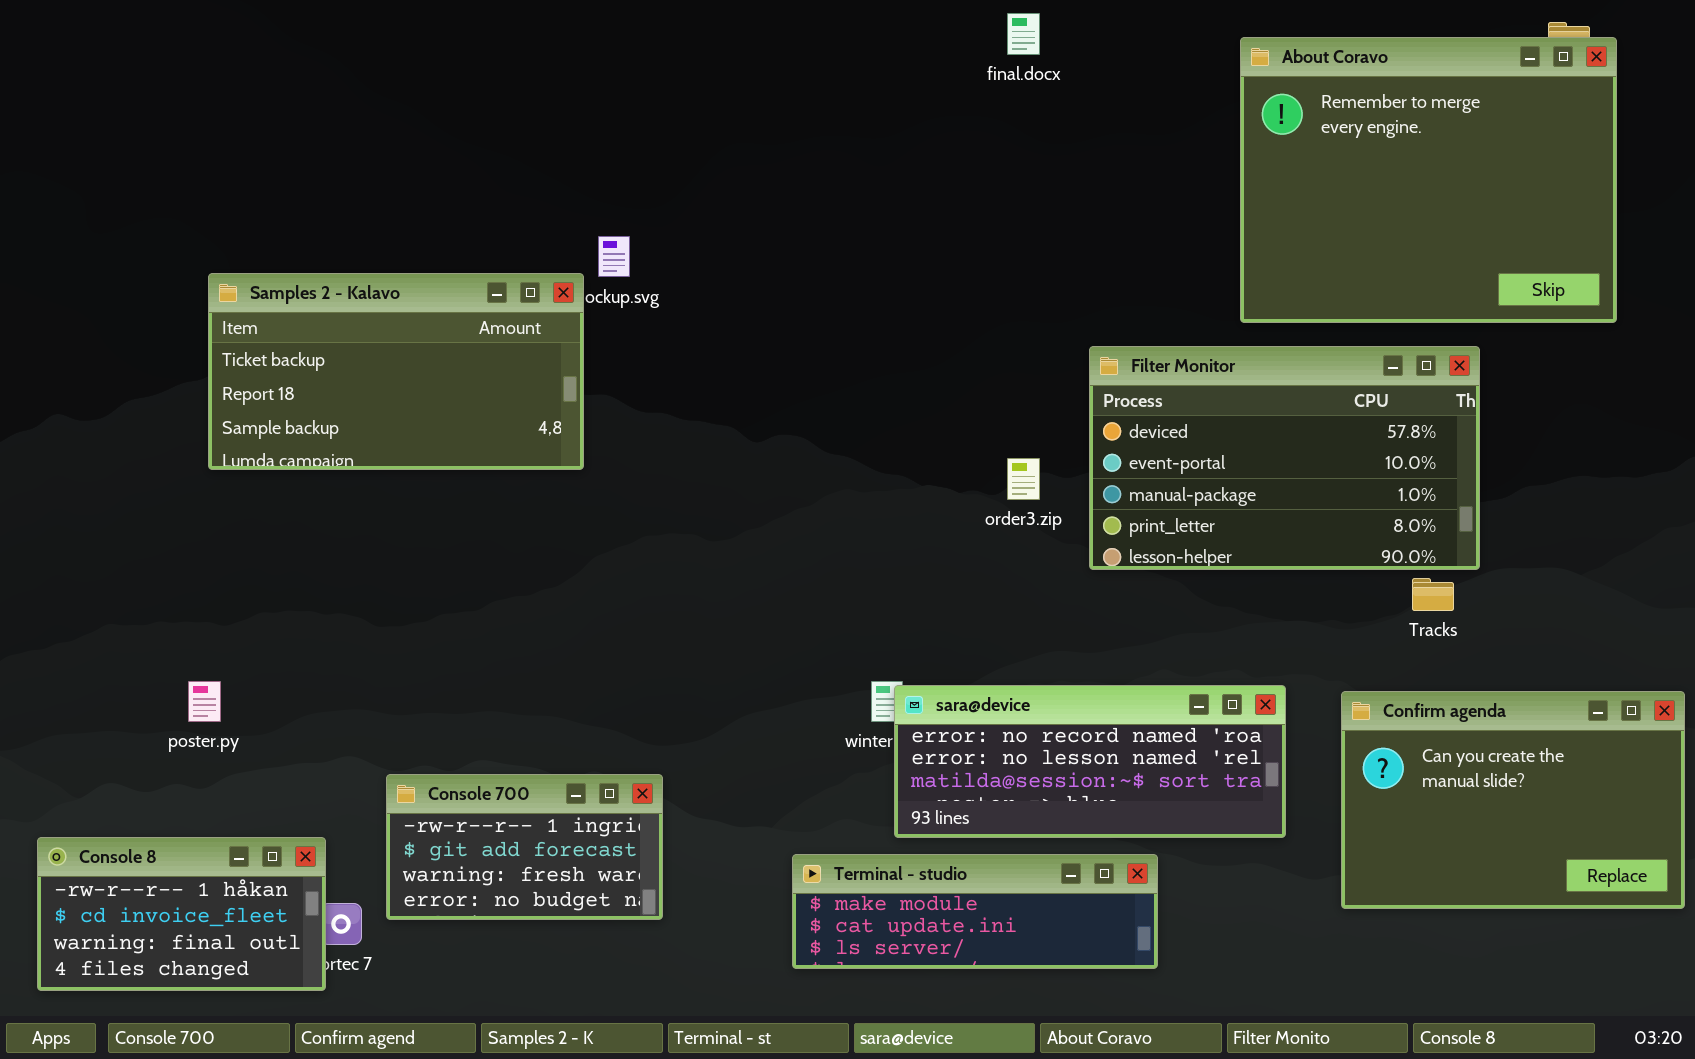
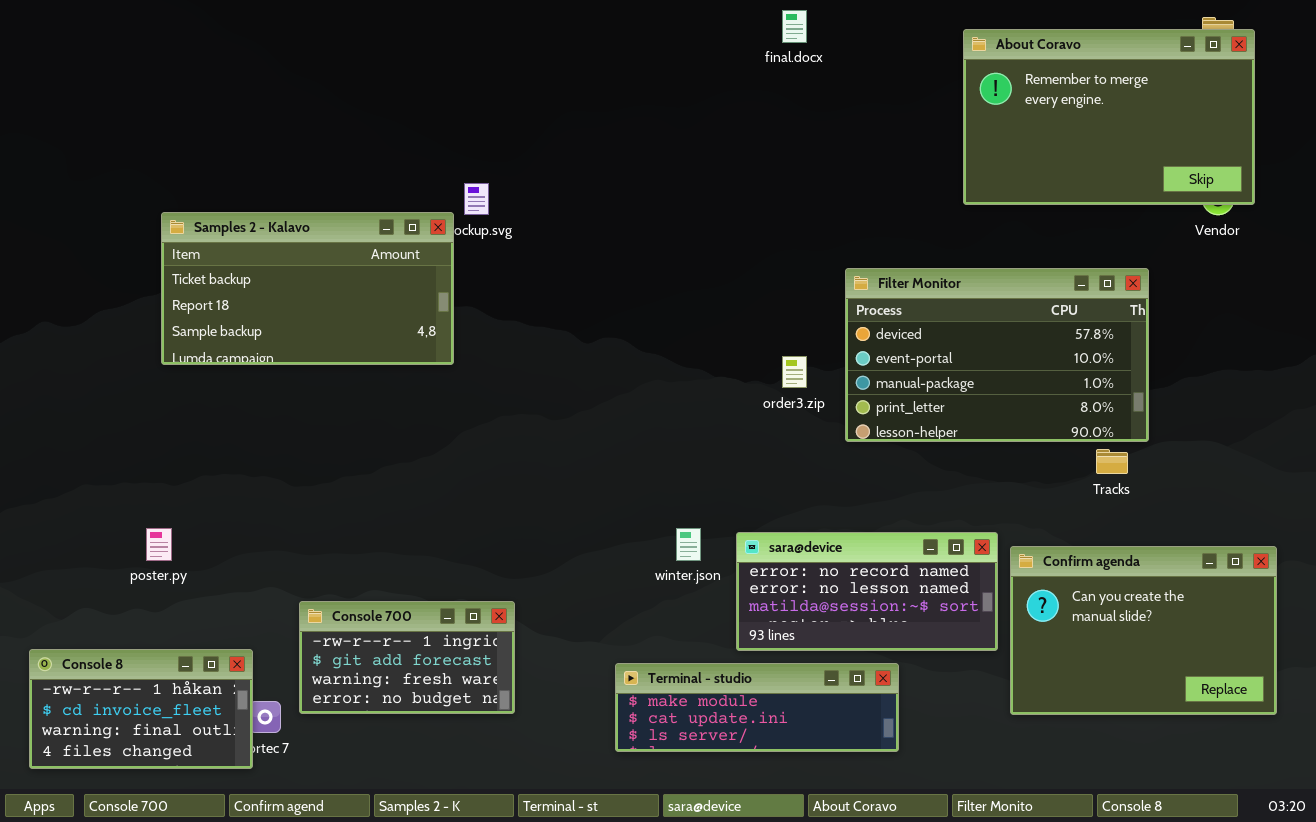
About Coravo: [1240,37,1617,323] -> [963,29,1255,205], resized
sara@device: [894,685,1286,838] -> [736,532,998,651], resized
Confirm agenda: [1341,691,1685,909] -> [1010,546,1277,715], moved

